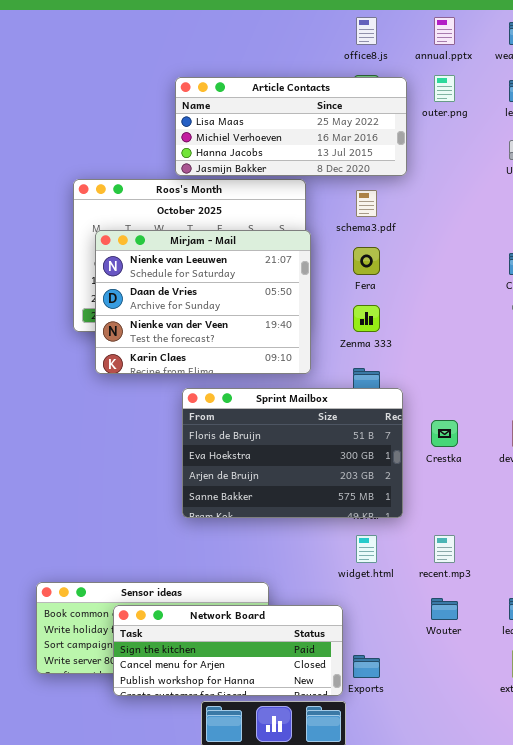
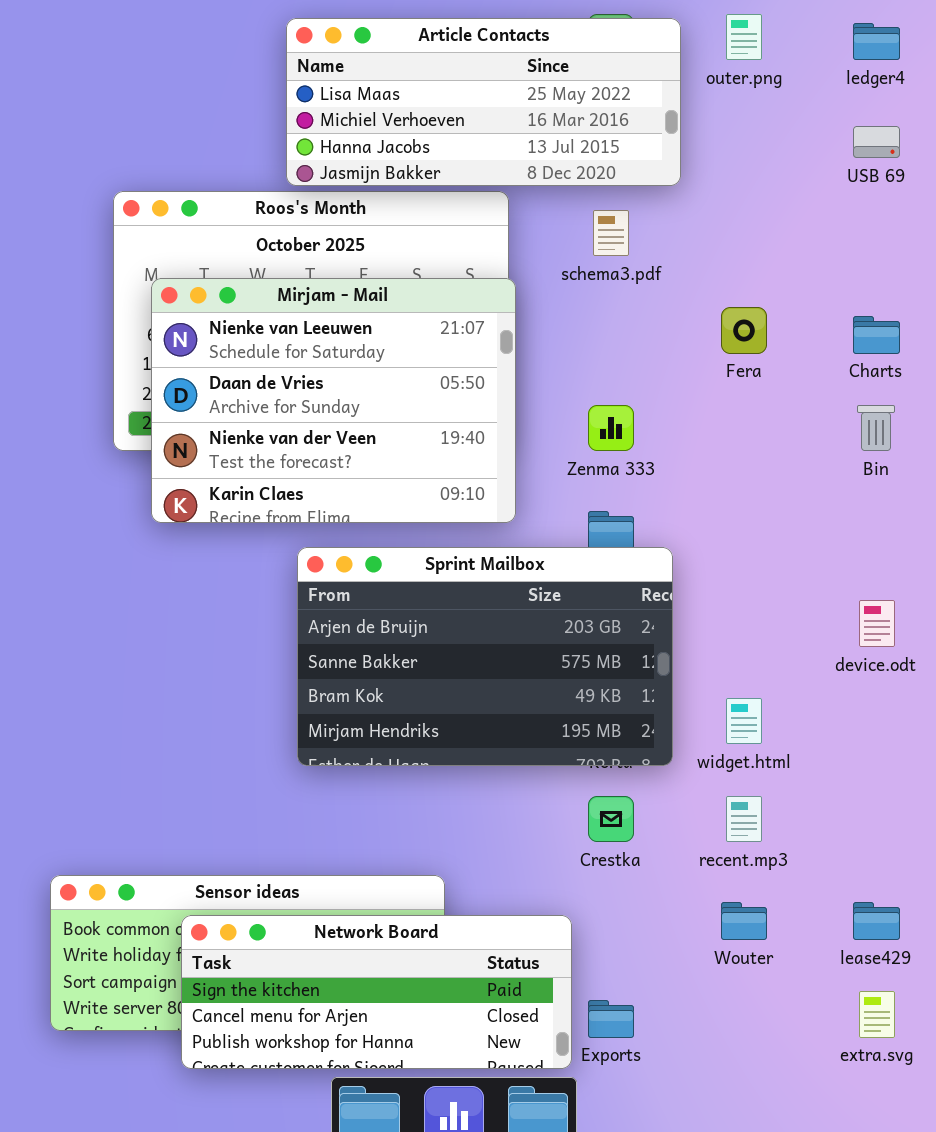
Fera: [353,247,380,275] -> [721,307,767,354], moved
Sprint Mailbox: [182,388,403,518] -> [297,547,673,766], scrolled down 2 rows
Crestka: [431,420,458,447] -> [588,796,634,842], moved
widget.html: [356,535,377,563] -> [726,698,762,744], moved

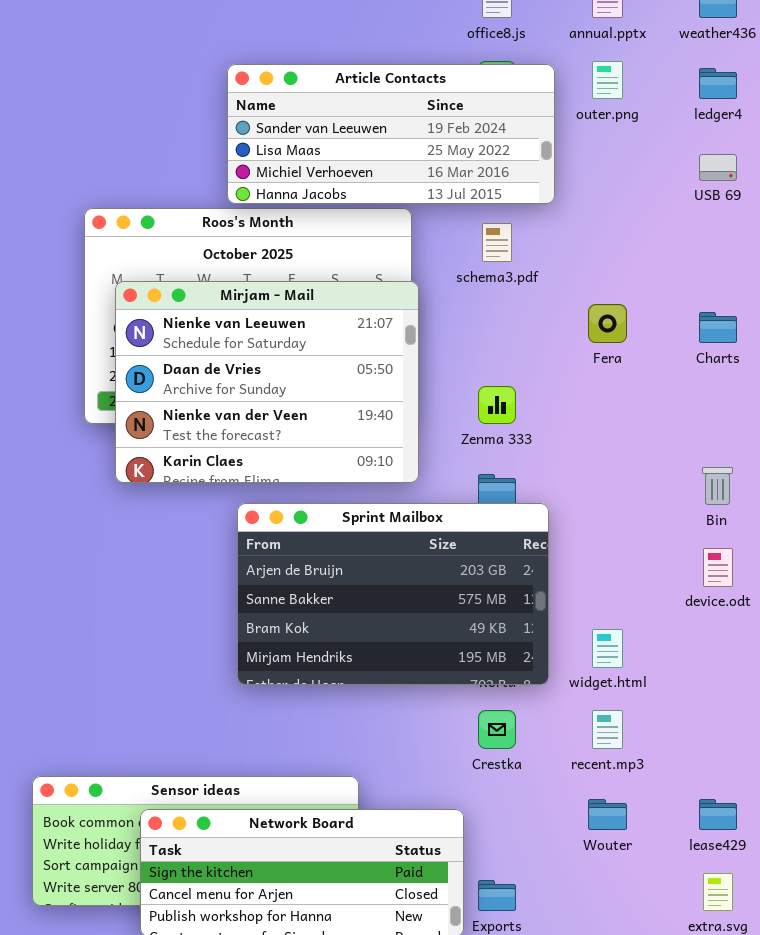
Article Contacts: [286,18,681,186] -> [227,64,555,204], scrolled up 1 row
Bin: [857,405,895,451] -> [702,467,733,505], moved

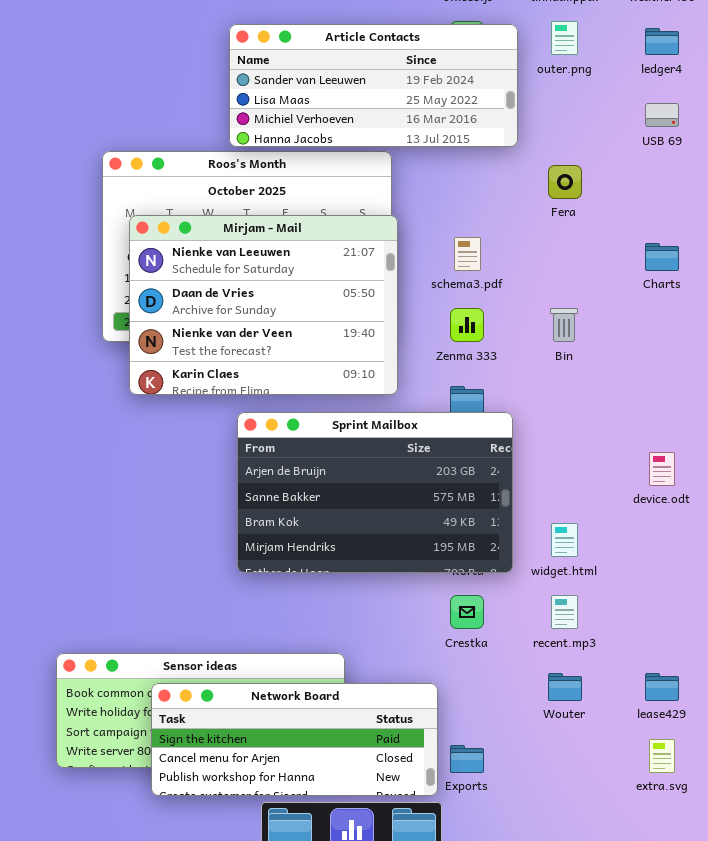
schema3.pdf: [482,223,512,262] -> [454,237,481,271], moved
Fera: [588,304,627,343] -> [548,165,582,199], moved
Bin: [702,467,733,505] -> [550,308,578,342], moved

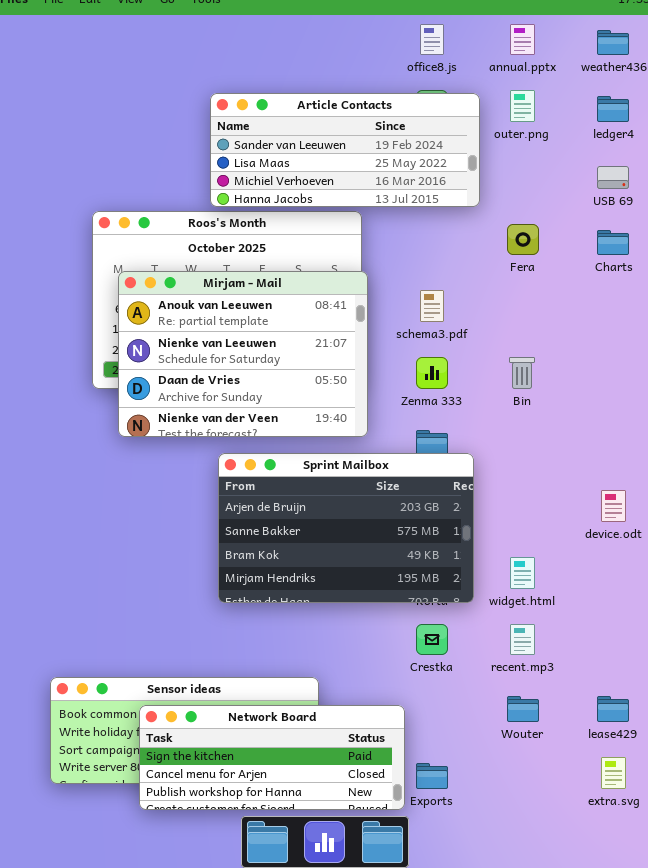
Mirjam - Mail: [129,215,398,395] -> [118,271,368,437], scrolled up 1 row
Charts: [645,243,679,271] -> [597,230,629,255], moved

